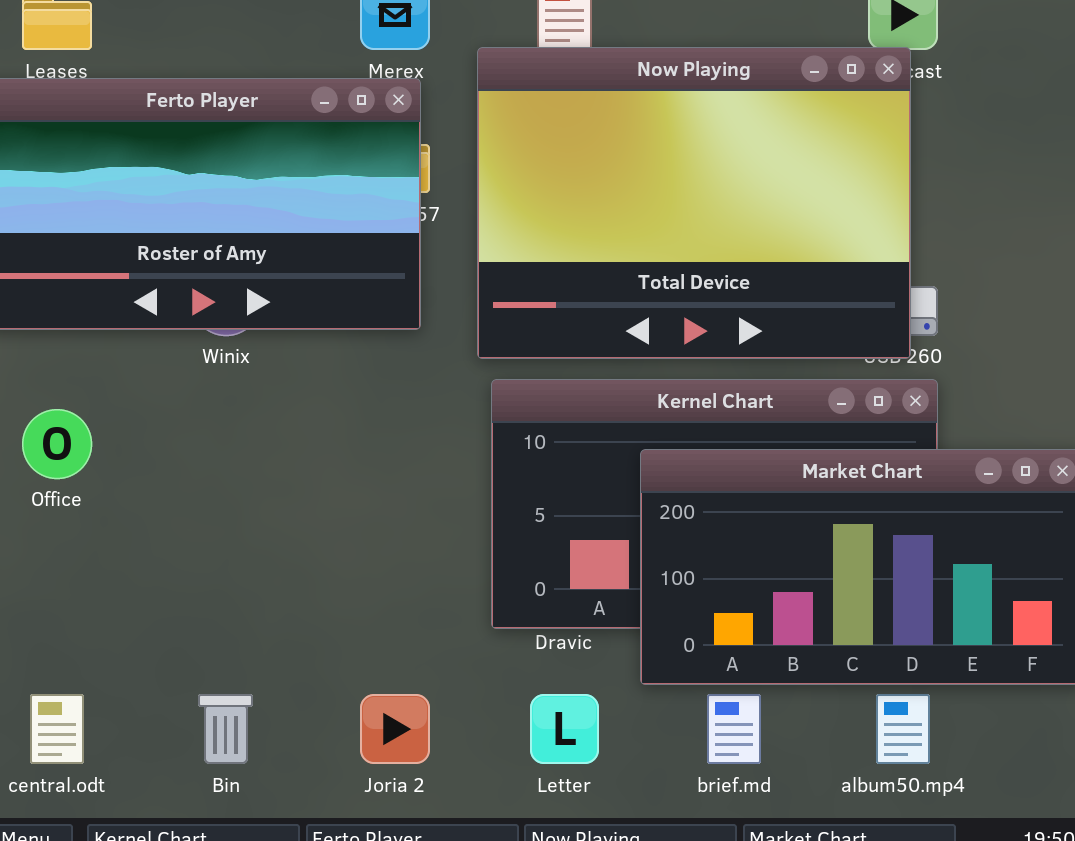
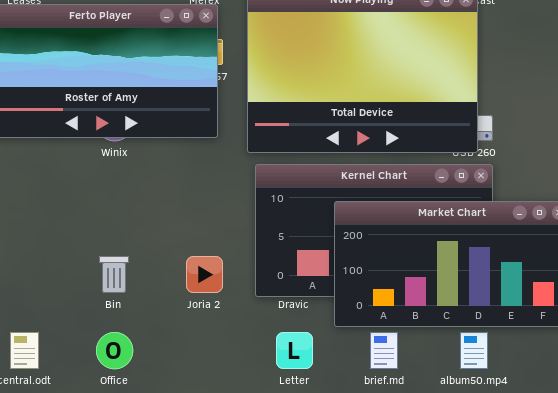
Office: [22,409,92,479] -> [96,332,133,369], moved
Bin: [198,694,253,764] -> [99,256,129,293], moved
Joria 2: [360,694,430,764] -> [186,256,223,293], moved

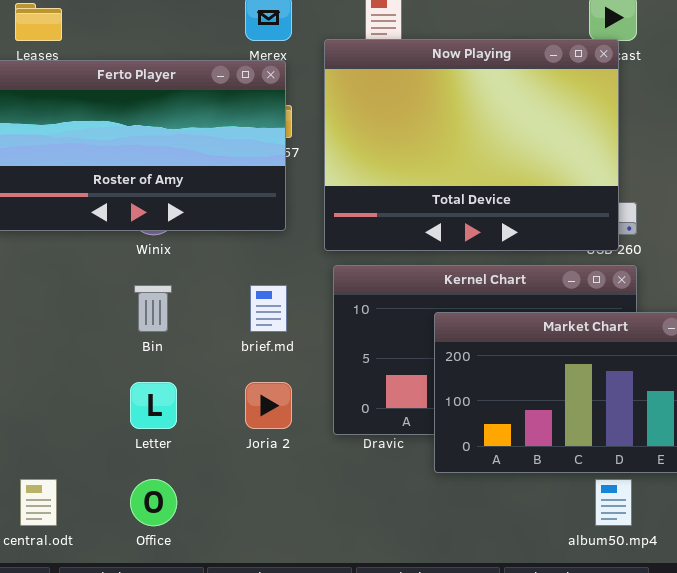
Bin: [99,256,129,293] -> [134,285,172,332], moved
Letter: [276,332,313,369] -> [130,382,177,429], moved
brief.md: [370,332,398,369] -> [250,285,287,332], moved

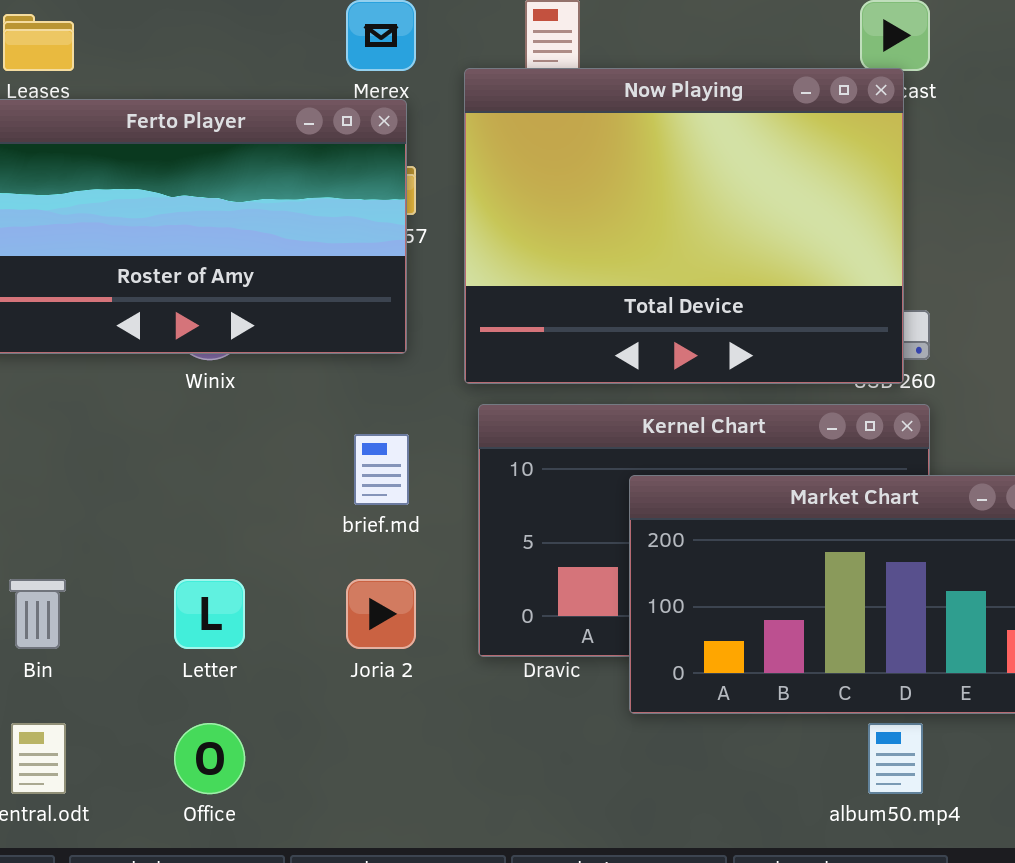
Bin: [134,285,172,332] -> [9,579,66,649], moved

